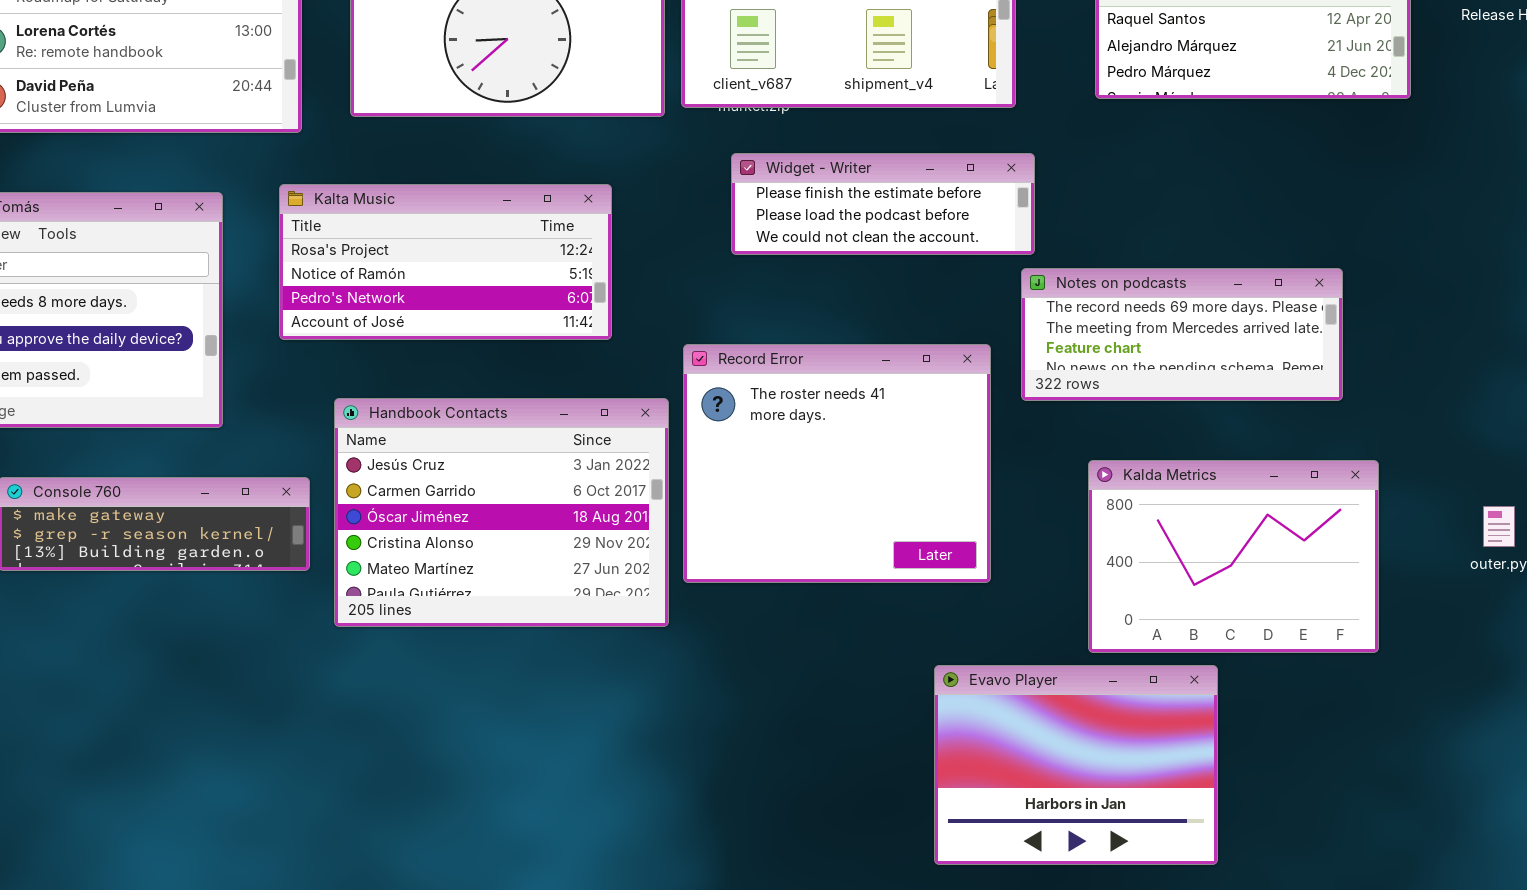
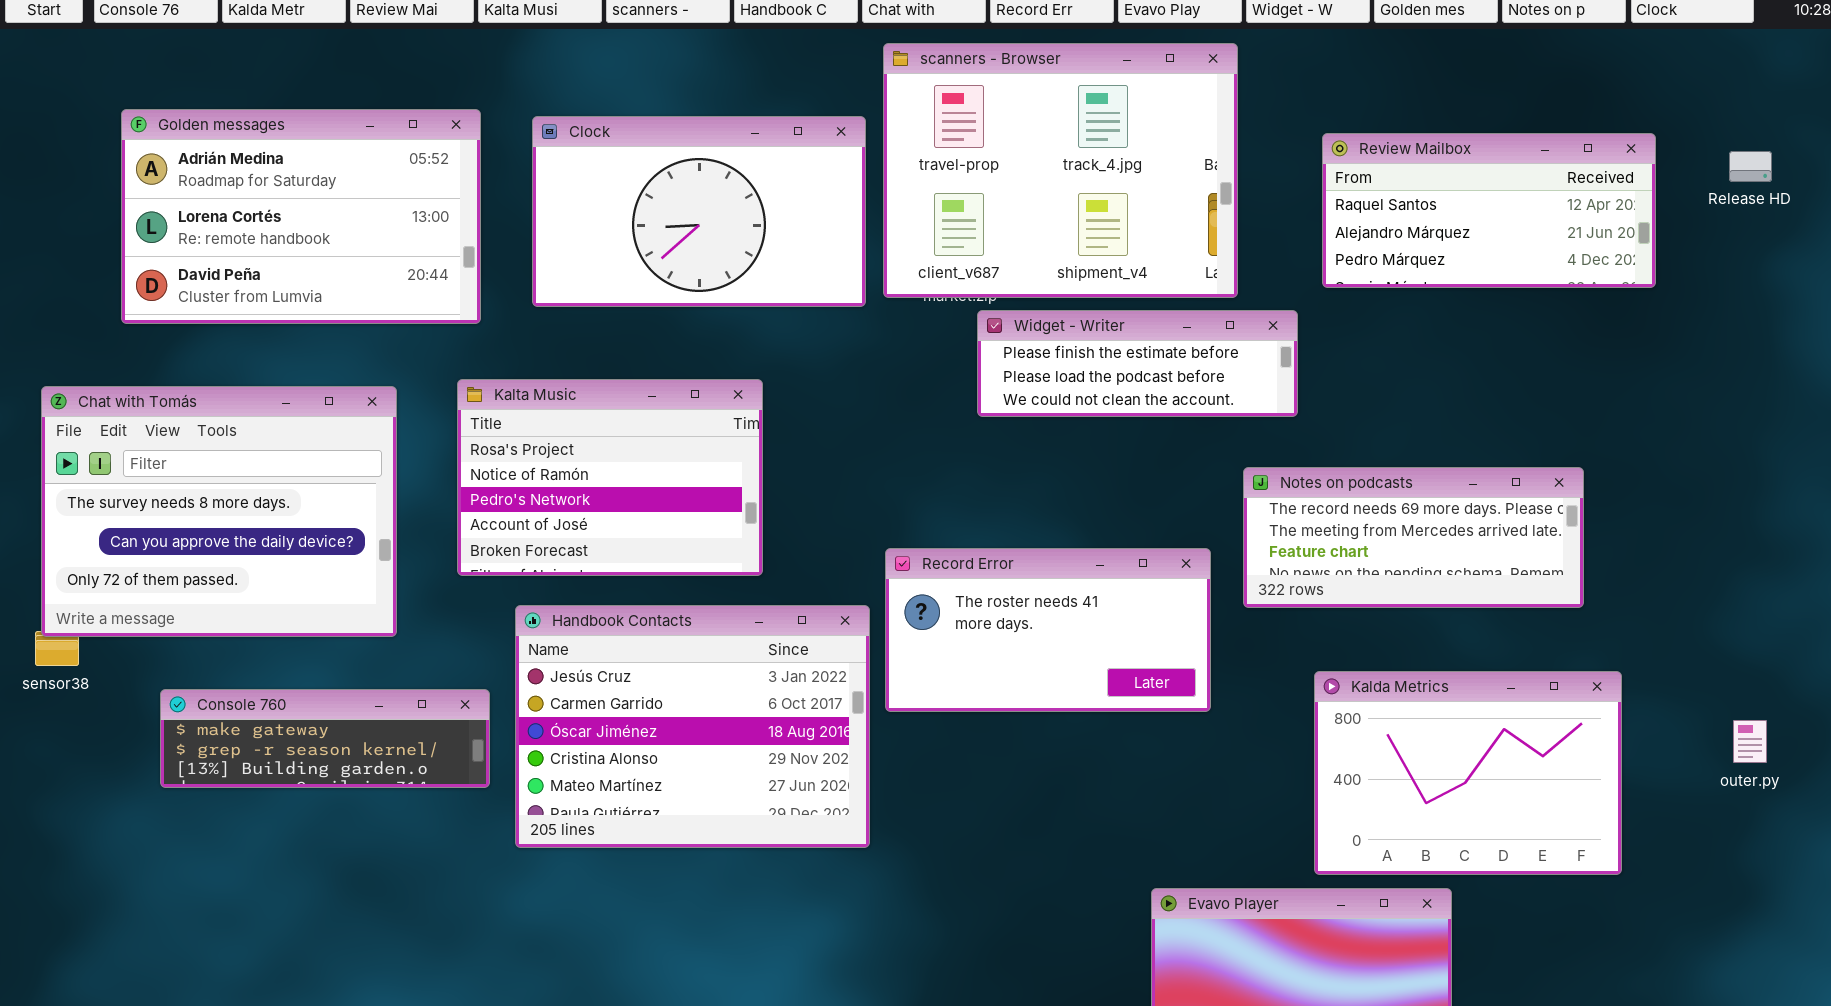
Widget - Writer: [731,153,1035,255] -> [977,310,1298,417], moved
Kalta Music: [279,184,612,340] -> [457,379,763,576], resized
Record Error: [683,344,991,583] -> [885,548,1211,712], resized

